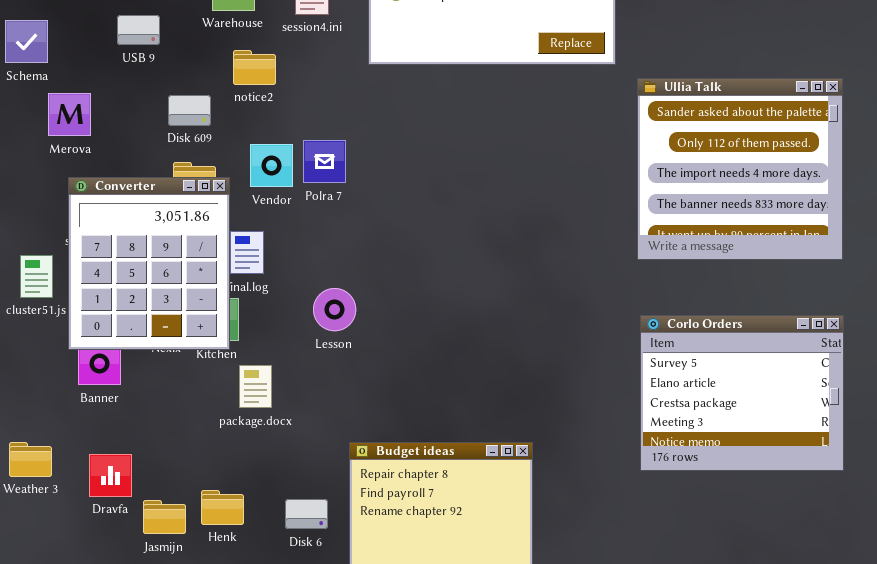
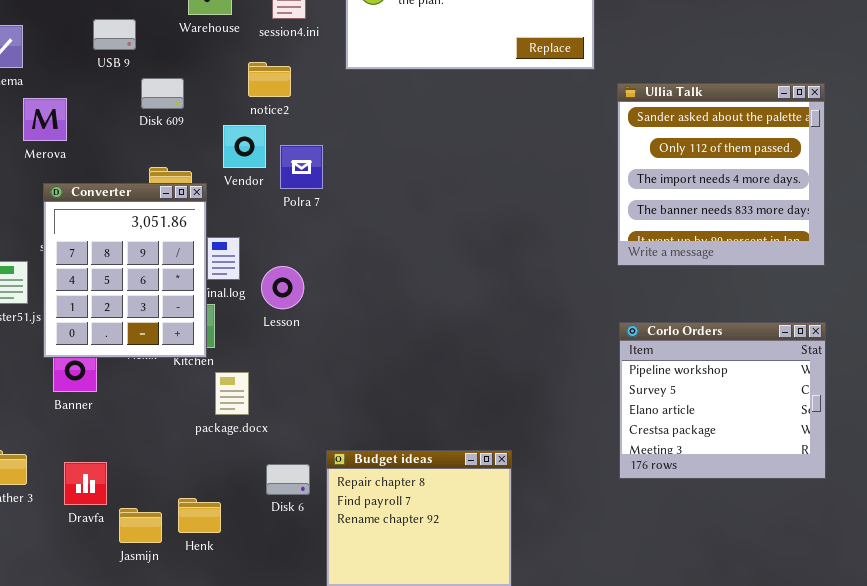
notice2: [233,50,276,85] -> [248,62,291,97], moved
Disk 609: [168,95,211,126] -> [141,78,184,109], moved
Vendor: [250,144,293,187] -> [223,125,266,168], moved
Lesson: [313,288,356,331] -> [261,266,304,309], moved
Corlo Orders: [640,315,844,471] -> [619,322,826,479], scrolled up 1 row
Disk 6: [285,499,328,529] -> [266,464,310,495], moved

